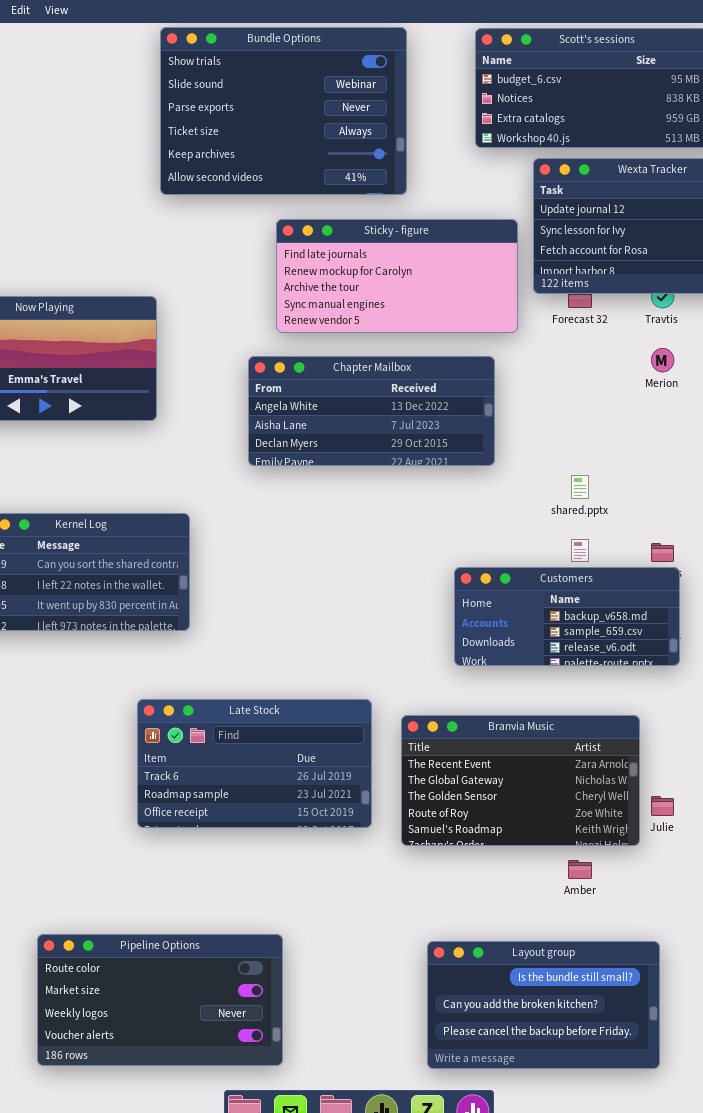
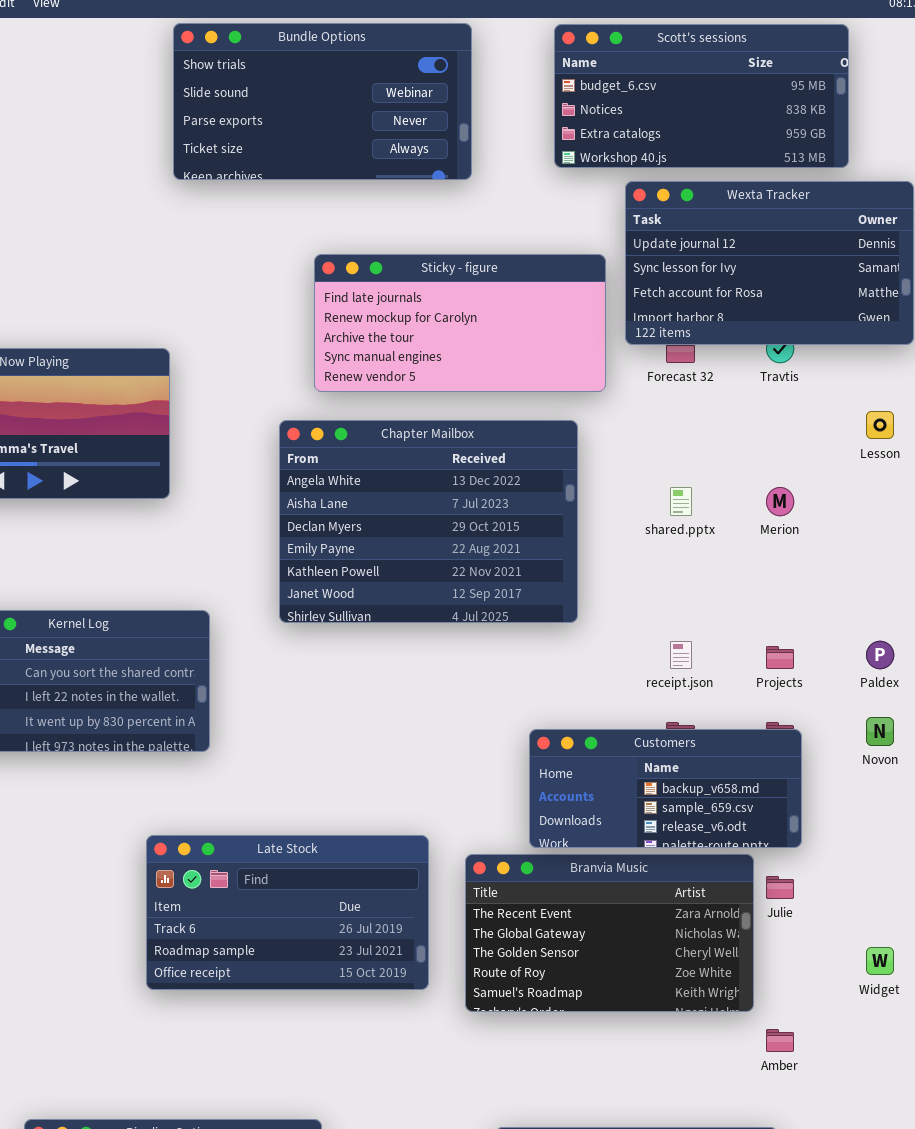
Bundle Options: [160,27,407,195] -> [173,23,472,180], resized
Merion: [651,348,674,372] -> [766,487,794,516], moved
Chapter Mailbox: [248,356,495,466] -> [279,420,578,623], resized
shared.pptx: [571,475,589,499] -> [670,487,692,516], moved
Customers: [454,567,680,666] -> [529,729,802,848], moved
Julie: [651,796,674,816] -> [766,876,794,899], moved
Amber: [568,860,592,879] -> [766,1029,794,1052], moved

